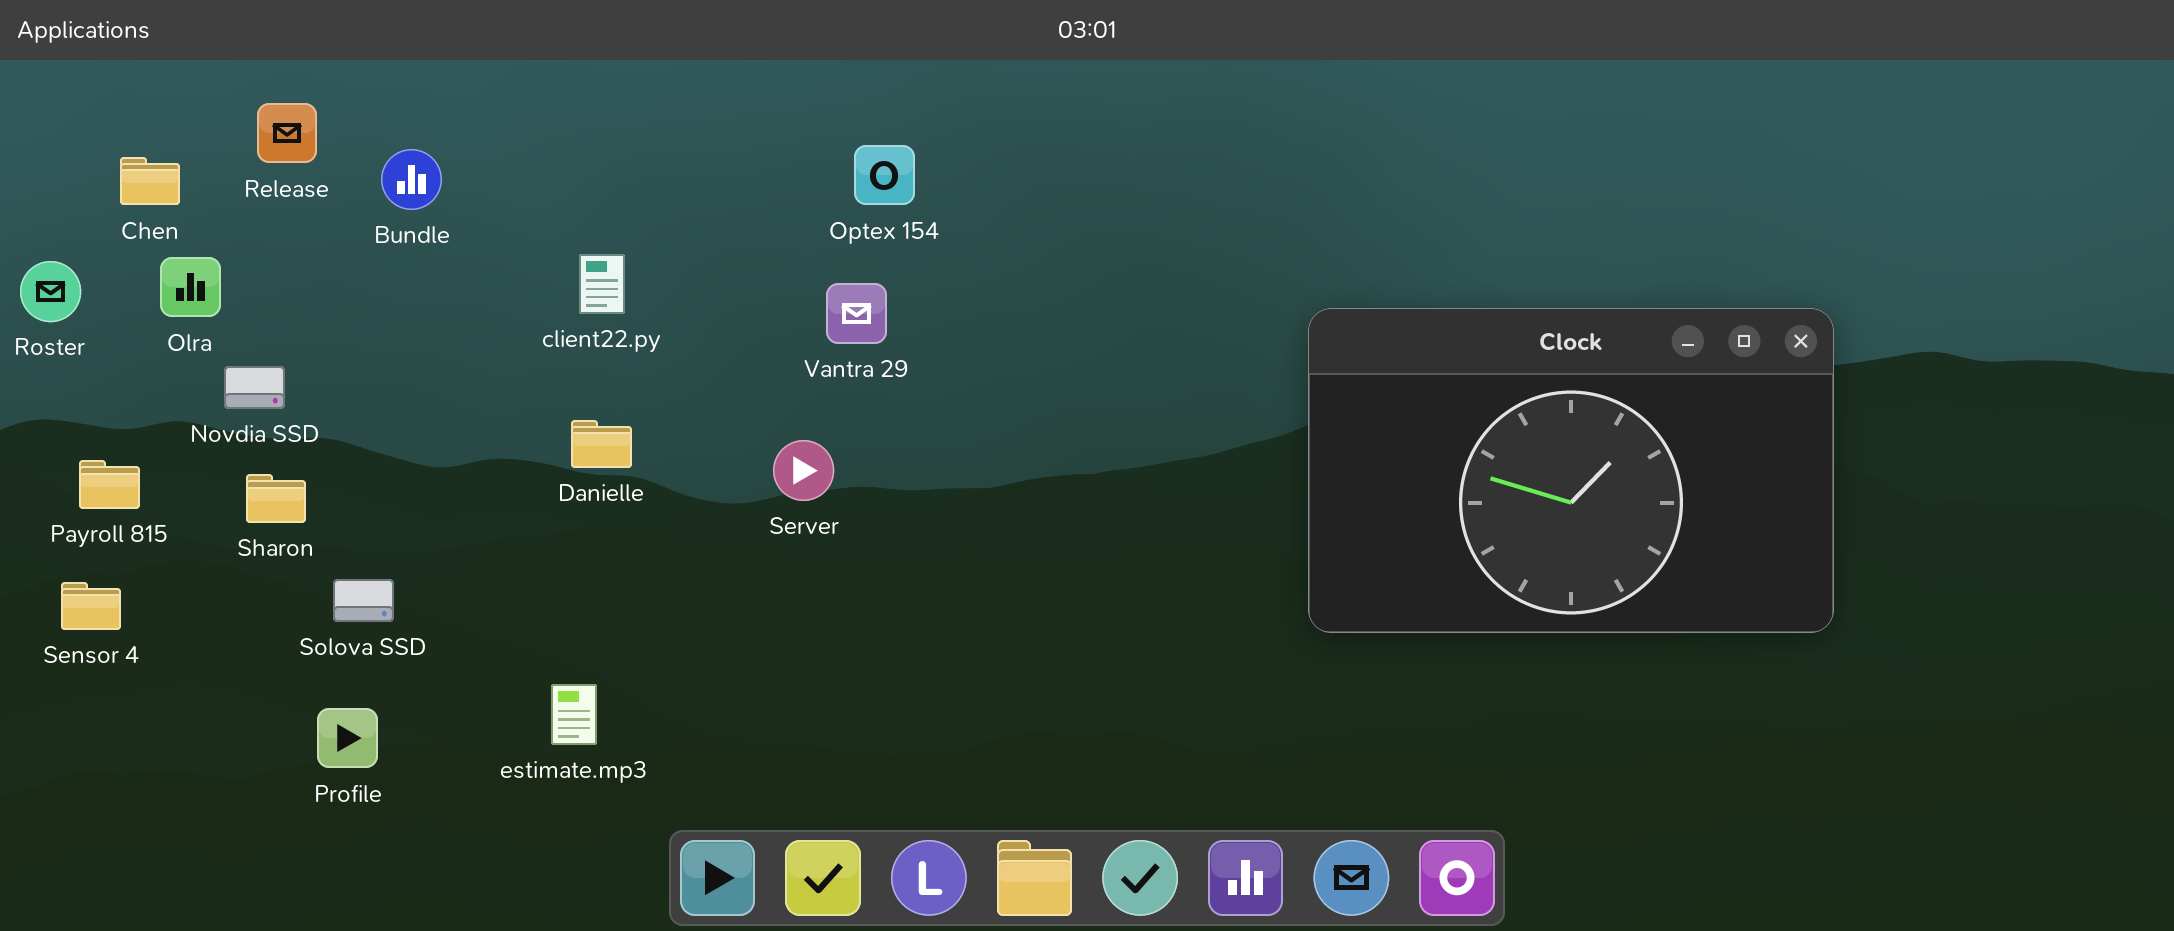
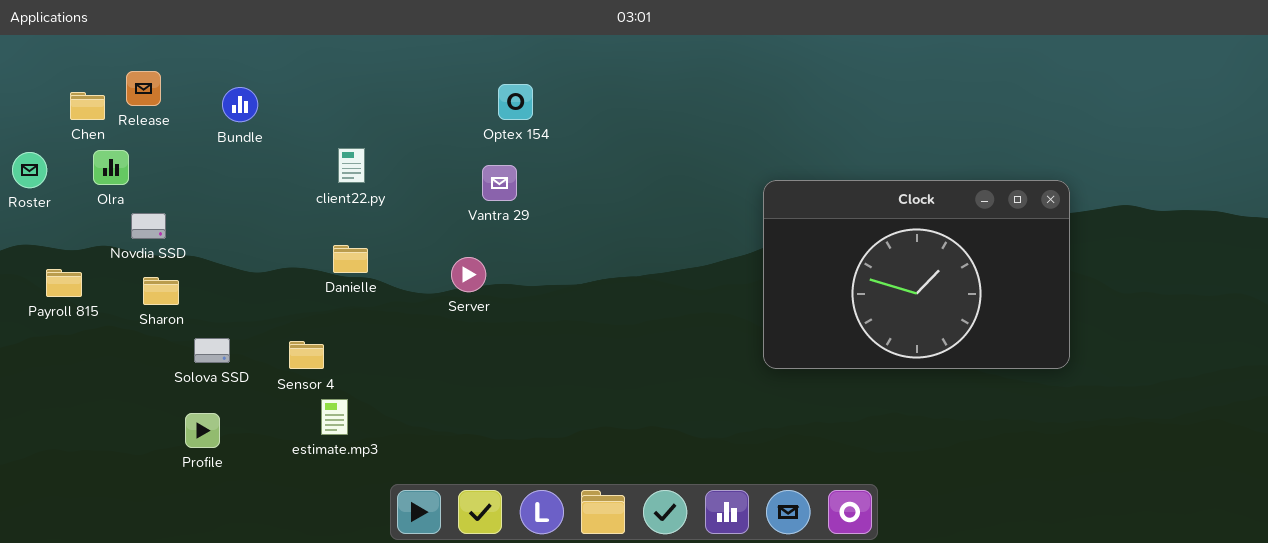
Release: [257,103,317,163] -> [126,71,161,106], moved
Sensor 4: [61,582,121,630] -> [289,341,324,369], moved

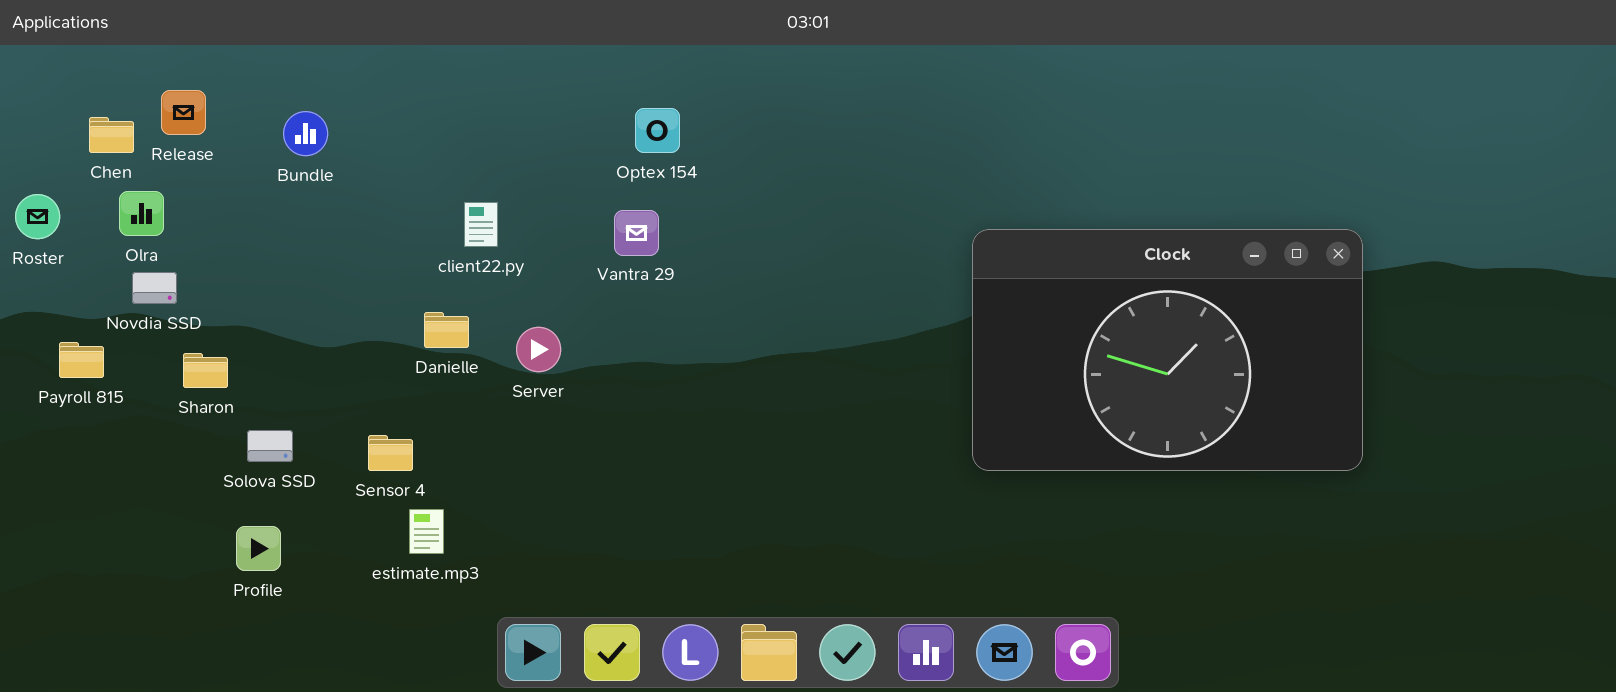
client22.py: [338,148,365,183] -> [464,202,498,247], moved
Novdia SSD: [131,213,166,239] -> [132,272,177,304], moved
Server: [451,257,486,292] -> [516,327,561,372], moved

